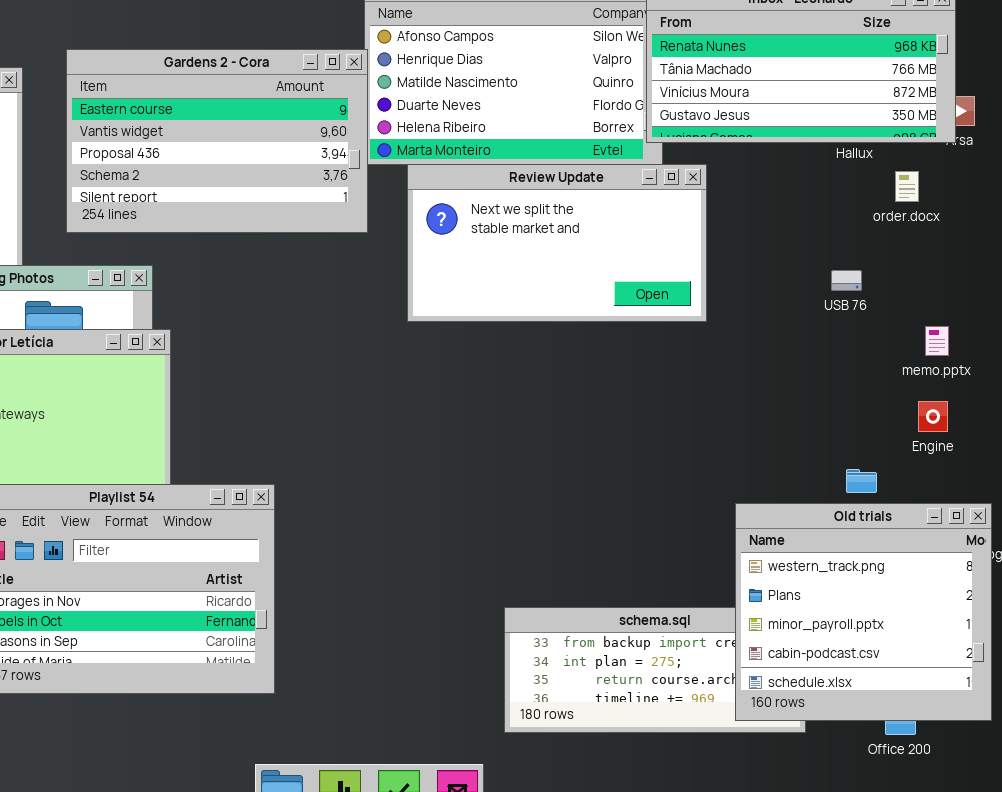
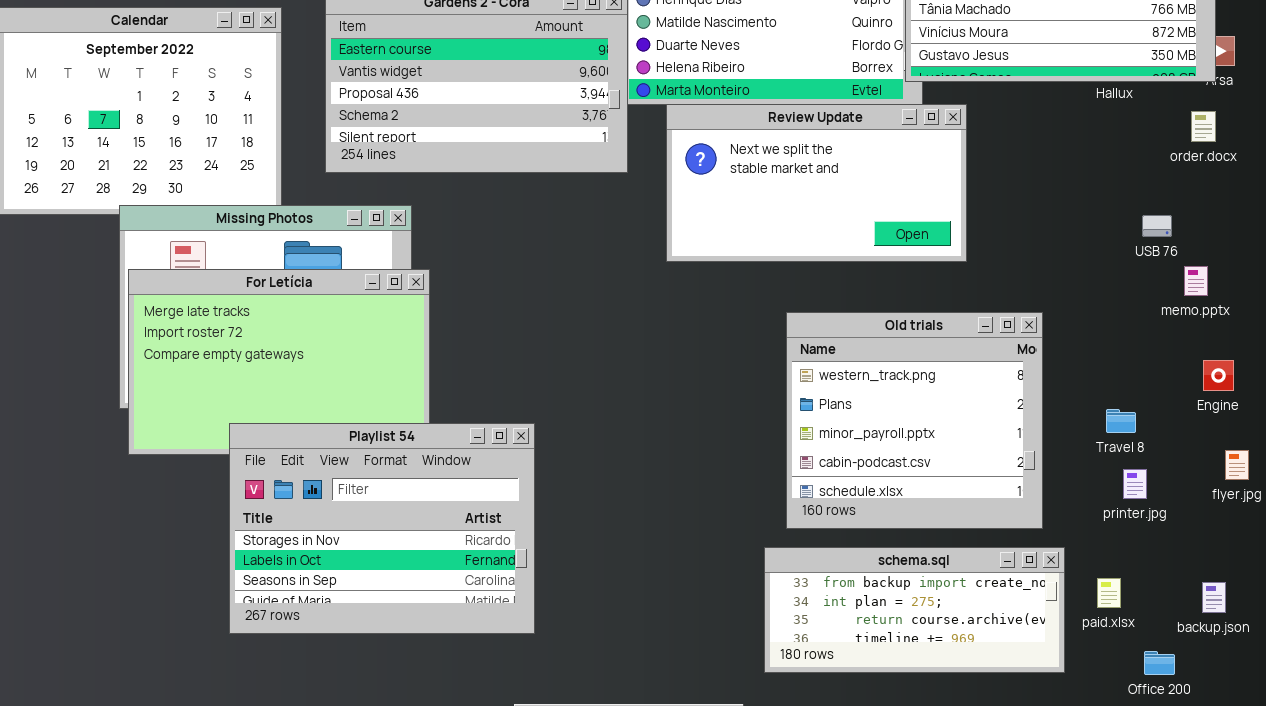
order.docx: [895,171,919,202] -> [1191,111,1216,142], moved
USB 76: [831,270,862,291] -> [1142,215,1172,237], moved
Engine: [918,401,948,432] -> [1203,360,1234,391], moved
Old trials: [735,503,992,721] -> [786,312,1043,529], moved

